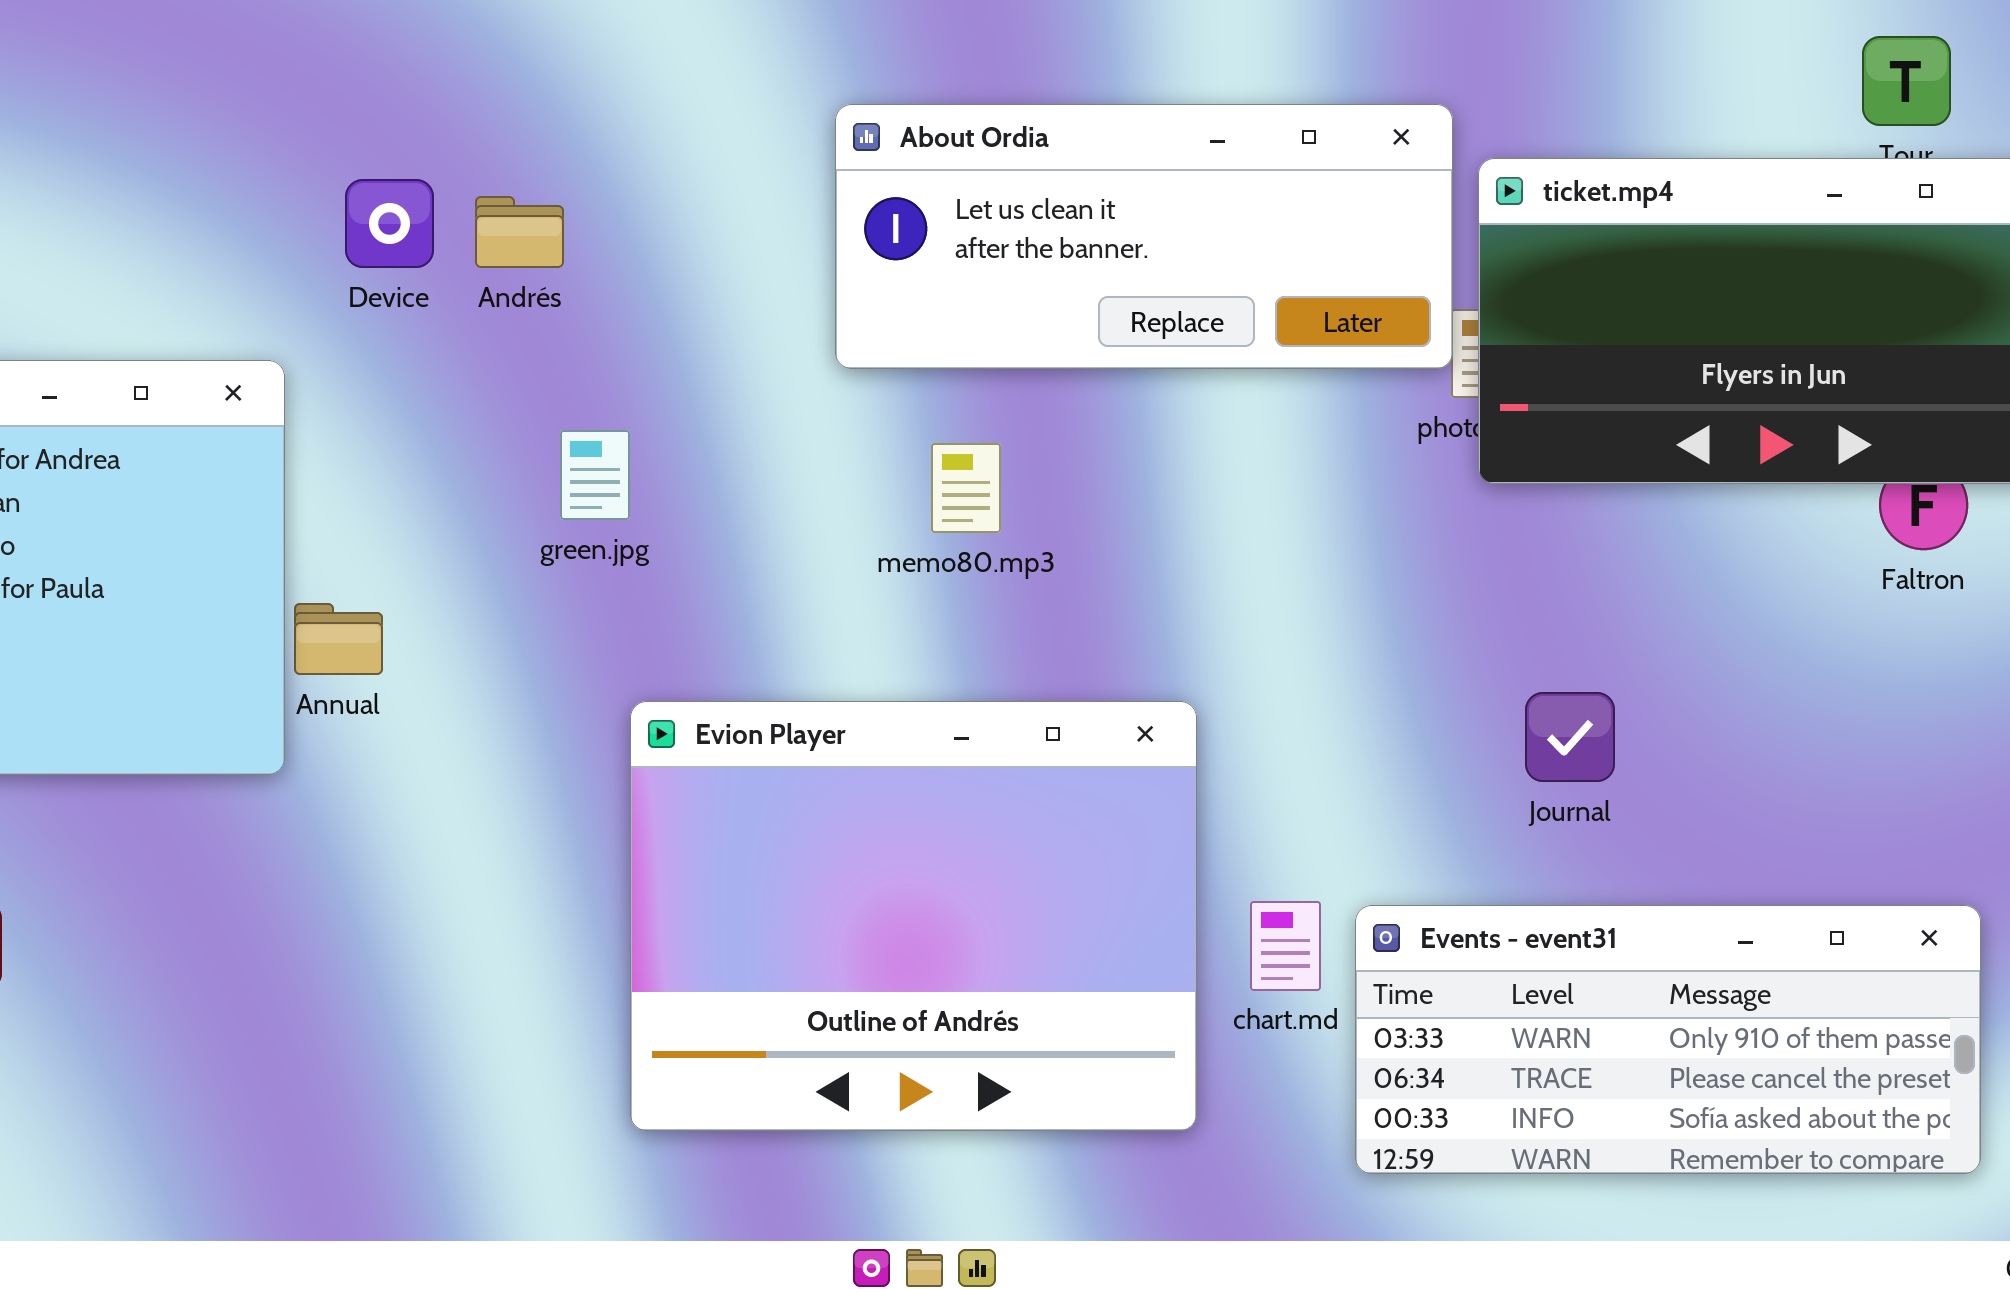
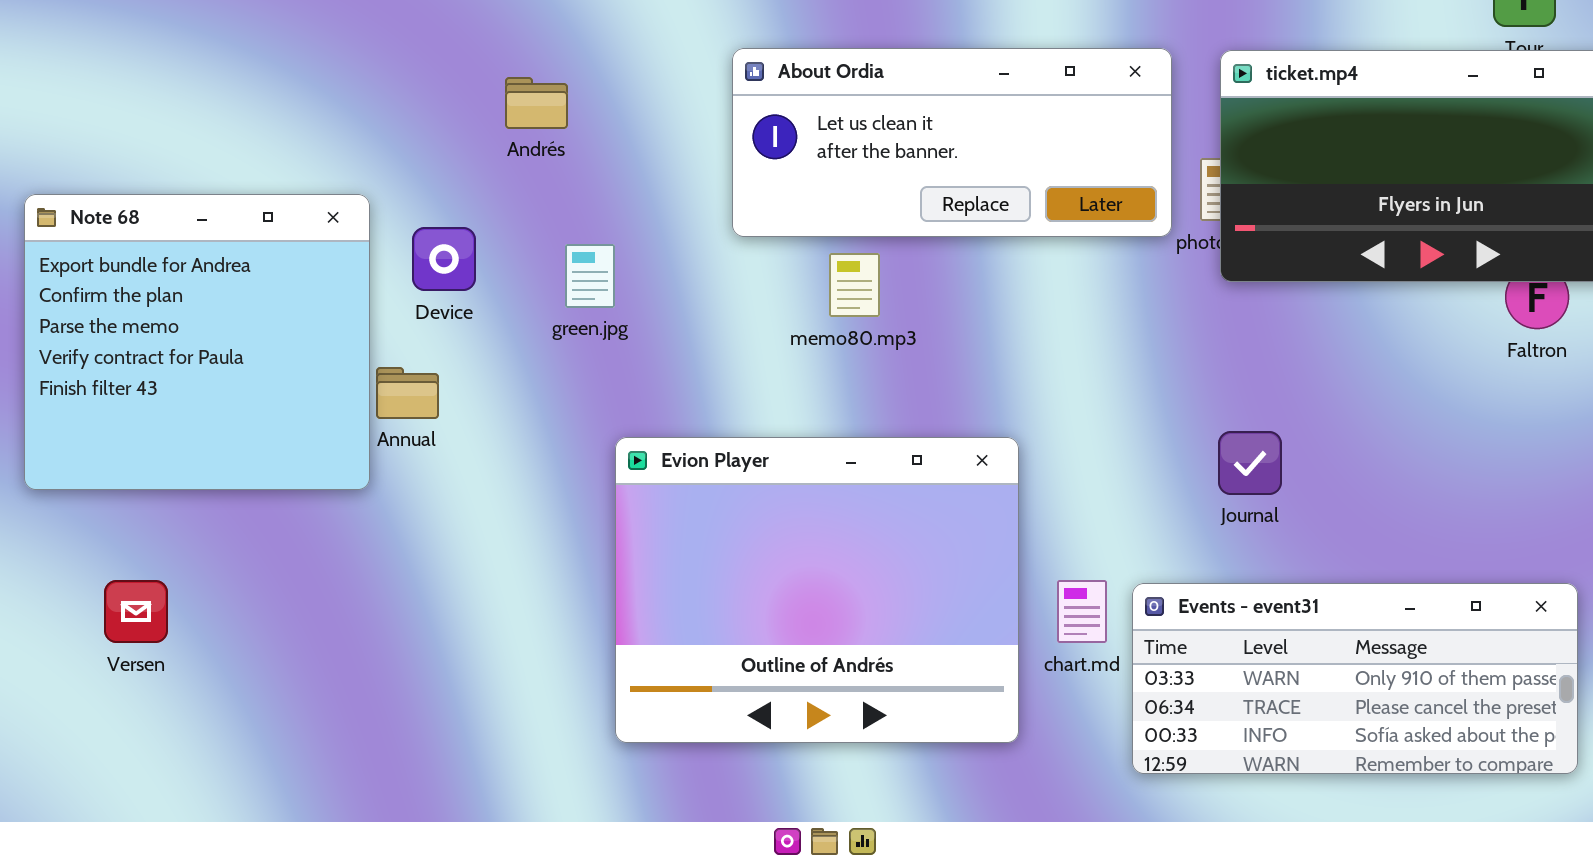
About Ordia: [835,104,1453,369] -> [732,48,1172,237], moved
Device: [345,179,434,268] -> [412,227,476,291], moved
Journal: [1525,692,1615,782] -> [1218,431,1282,495], moved

